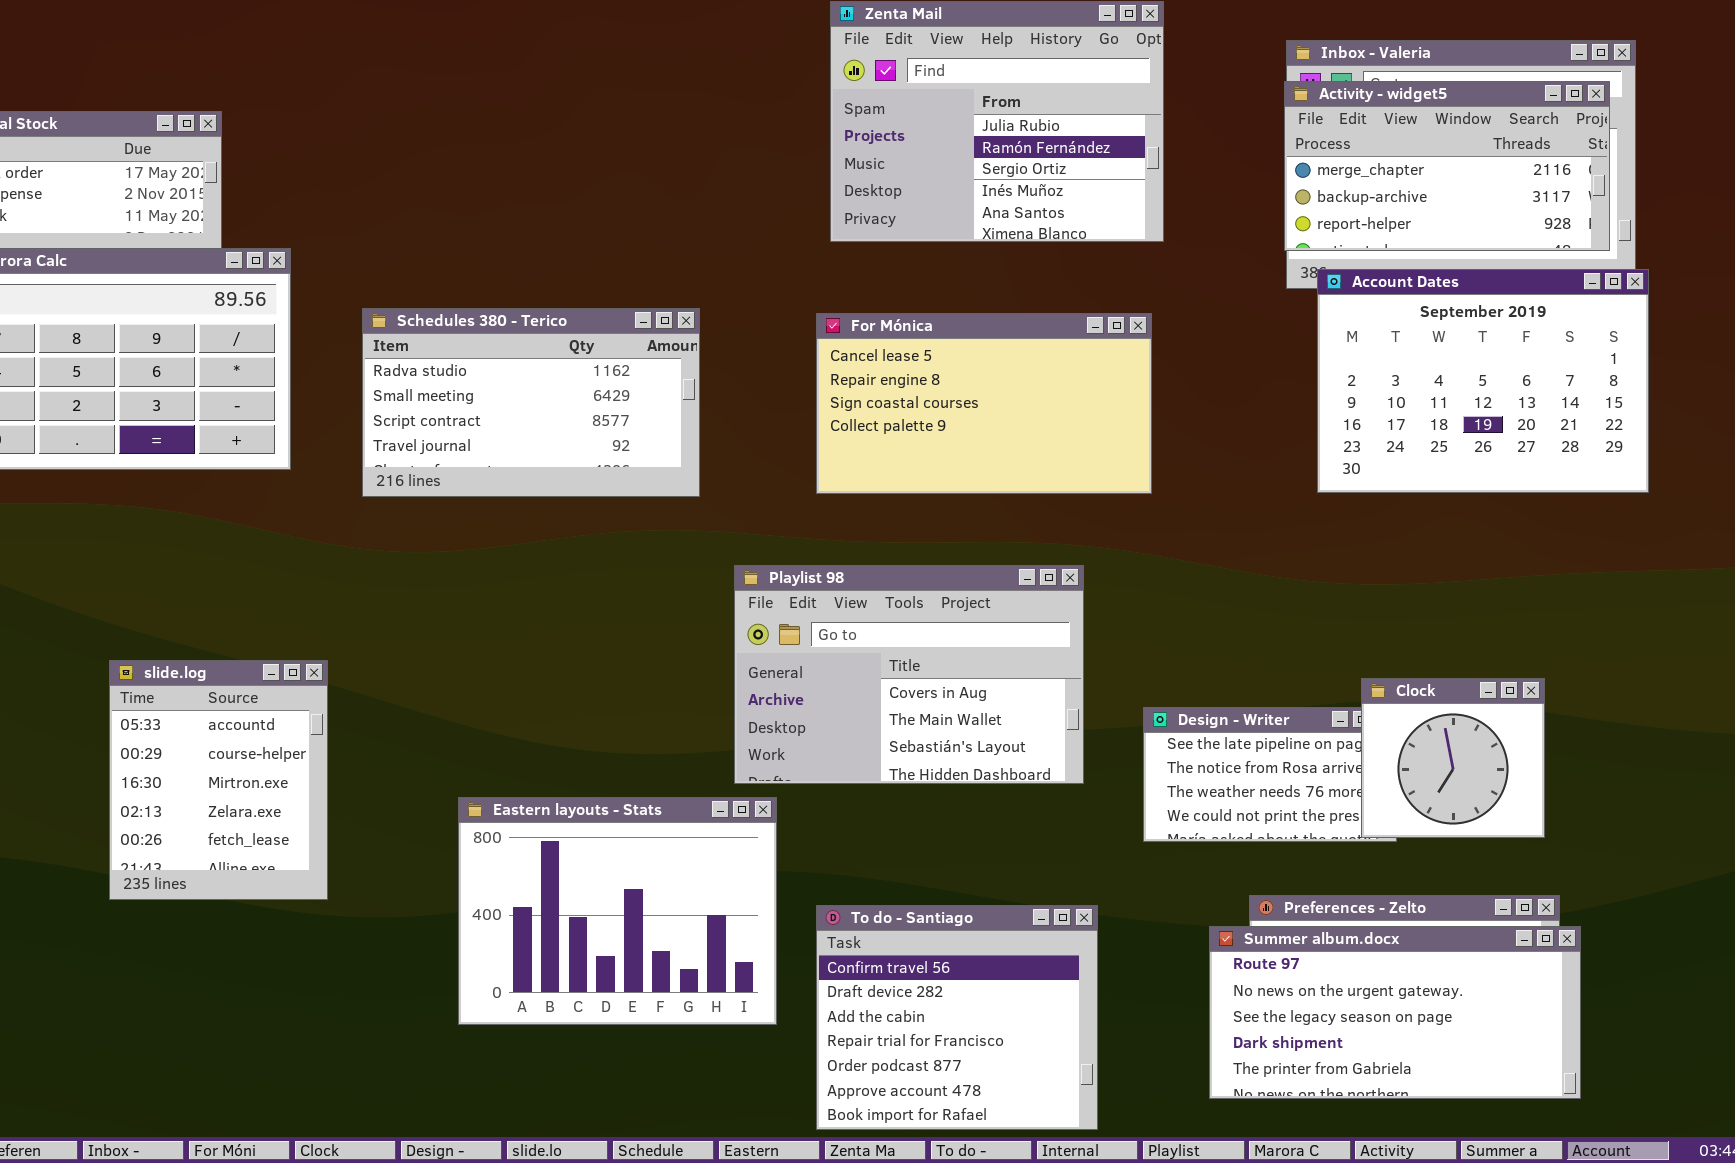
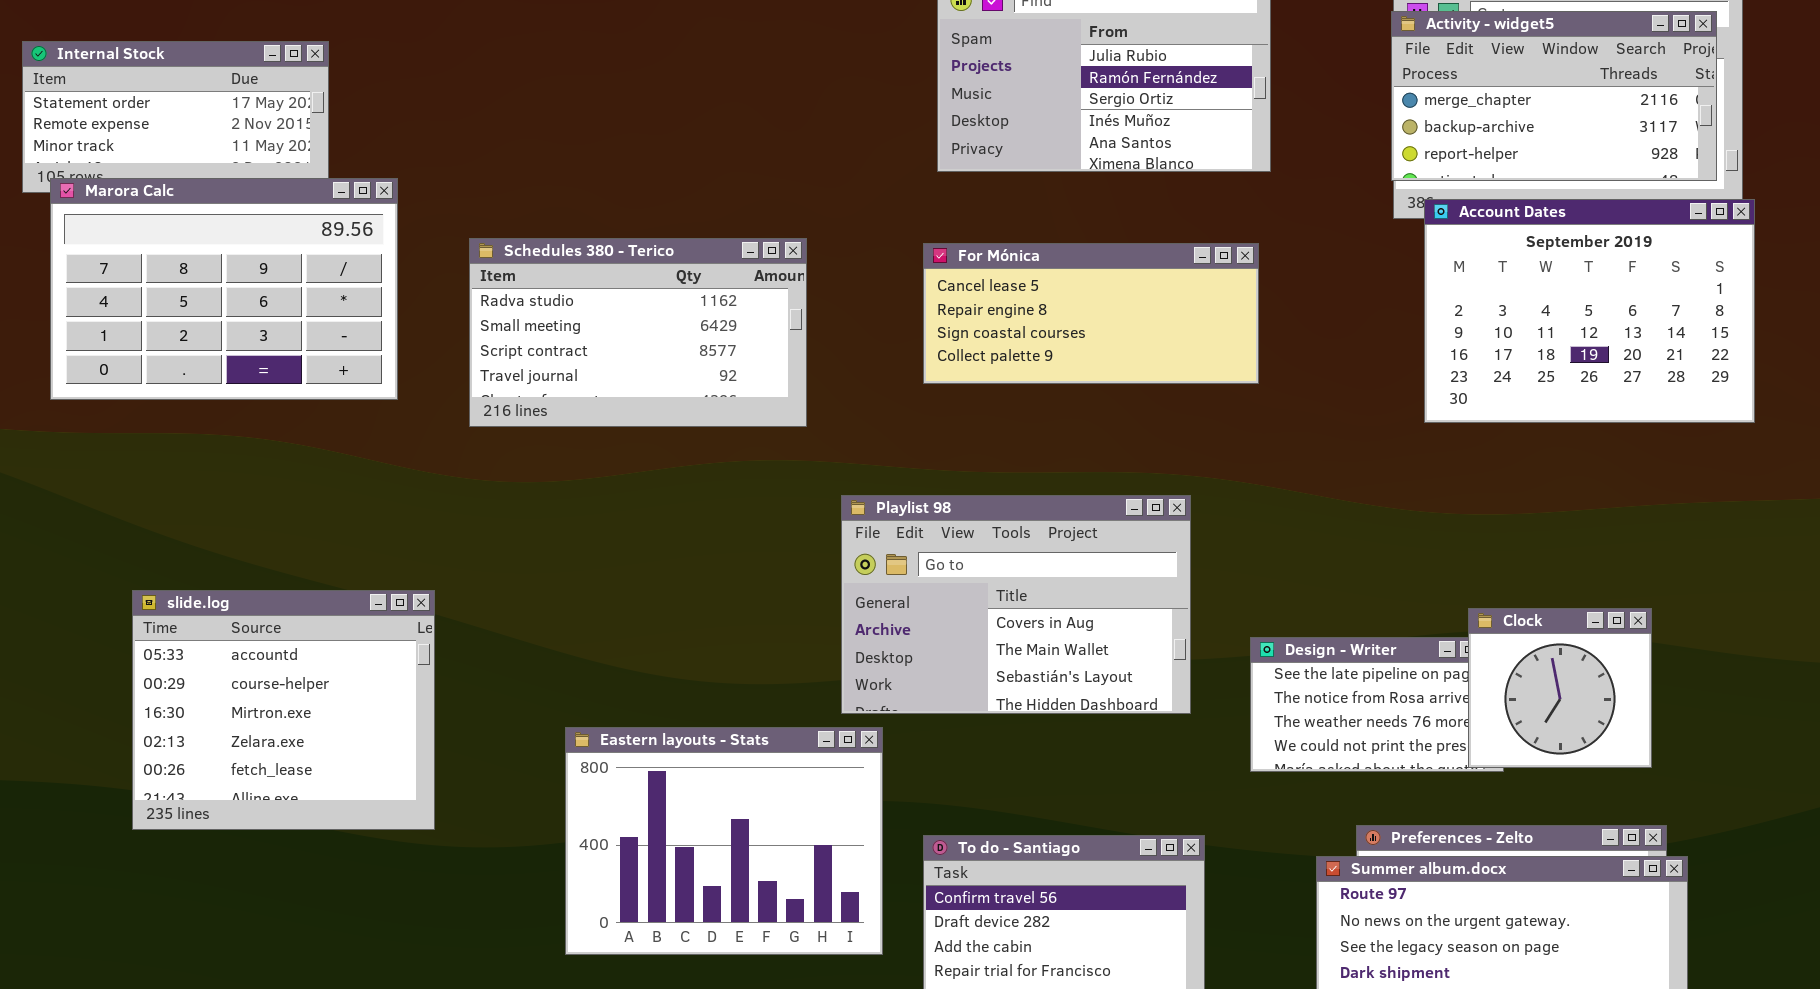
For Mónica: [816,313,1152,494] -> [923,243,1259,384], resized
slide.log: [109,660,328,900] -> [132,590,435,830], resized

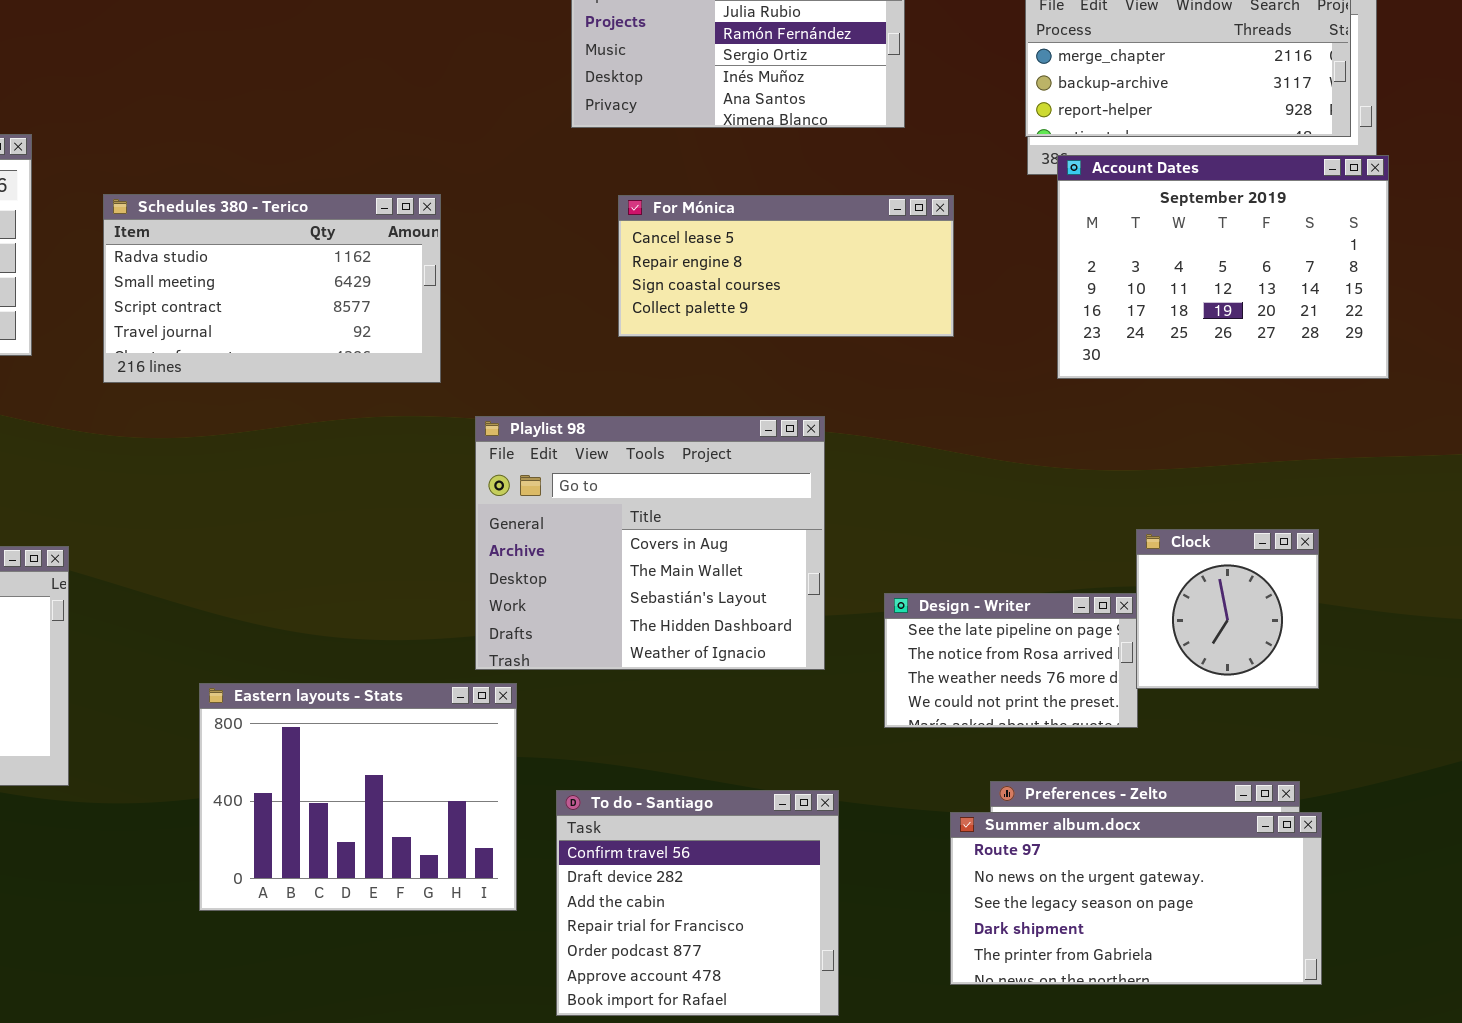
For Mónica: [923,243,1259,384] -> [618,195,954,337], moved
Playlist 98: [841,495,1191,714] -> [475,416,825,670], resized
Clock: [1468,608,1652,768] -> [1136,529,1319,689], moved

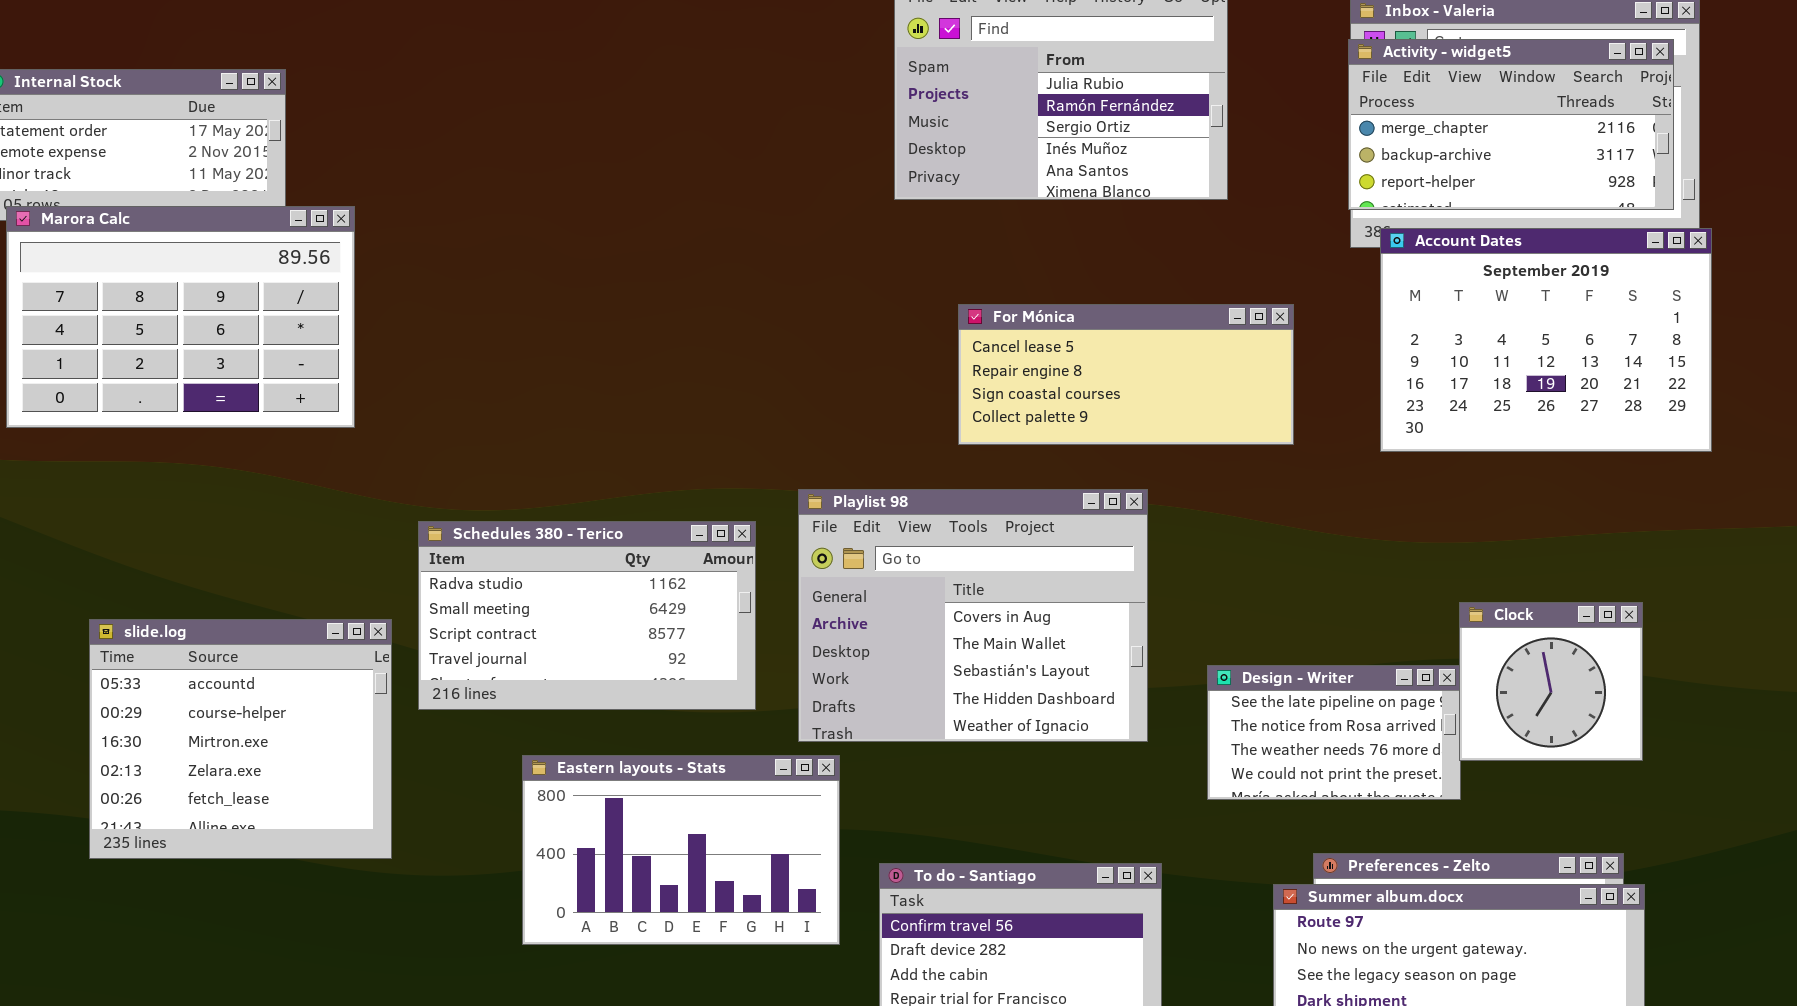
Schedules 380 - Terico: [103,194,441,383] -> [418,521,756,710], moved
For Mónica: [618,195,954,337] -> [958,304,1294,445], moved
Eastern layouts - Stats: [199,683,517,911] -> [522,755,840,945], resized

